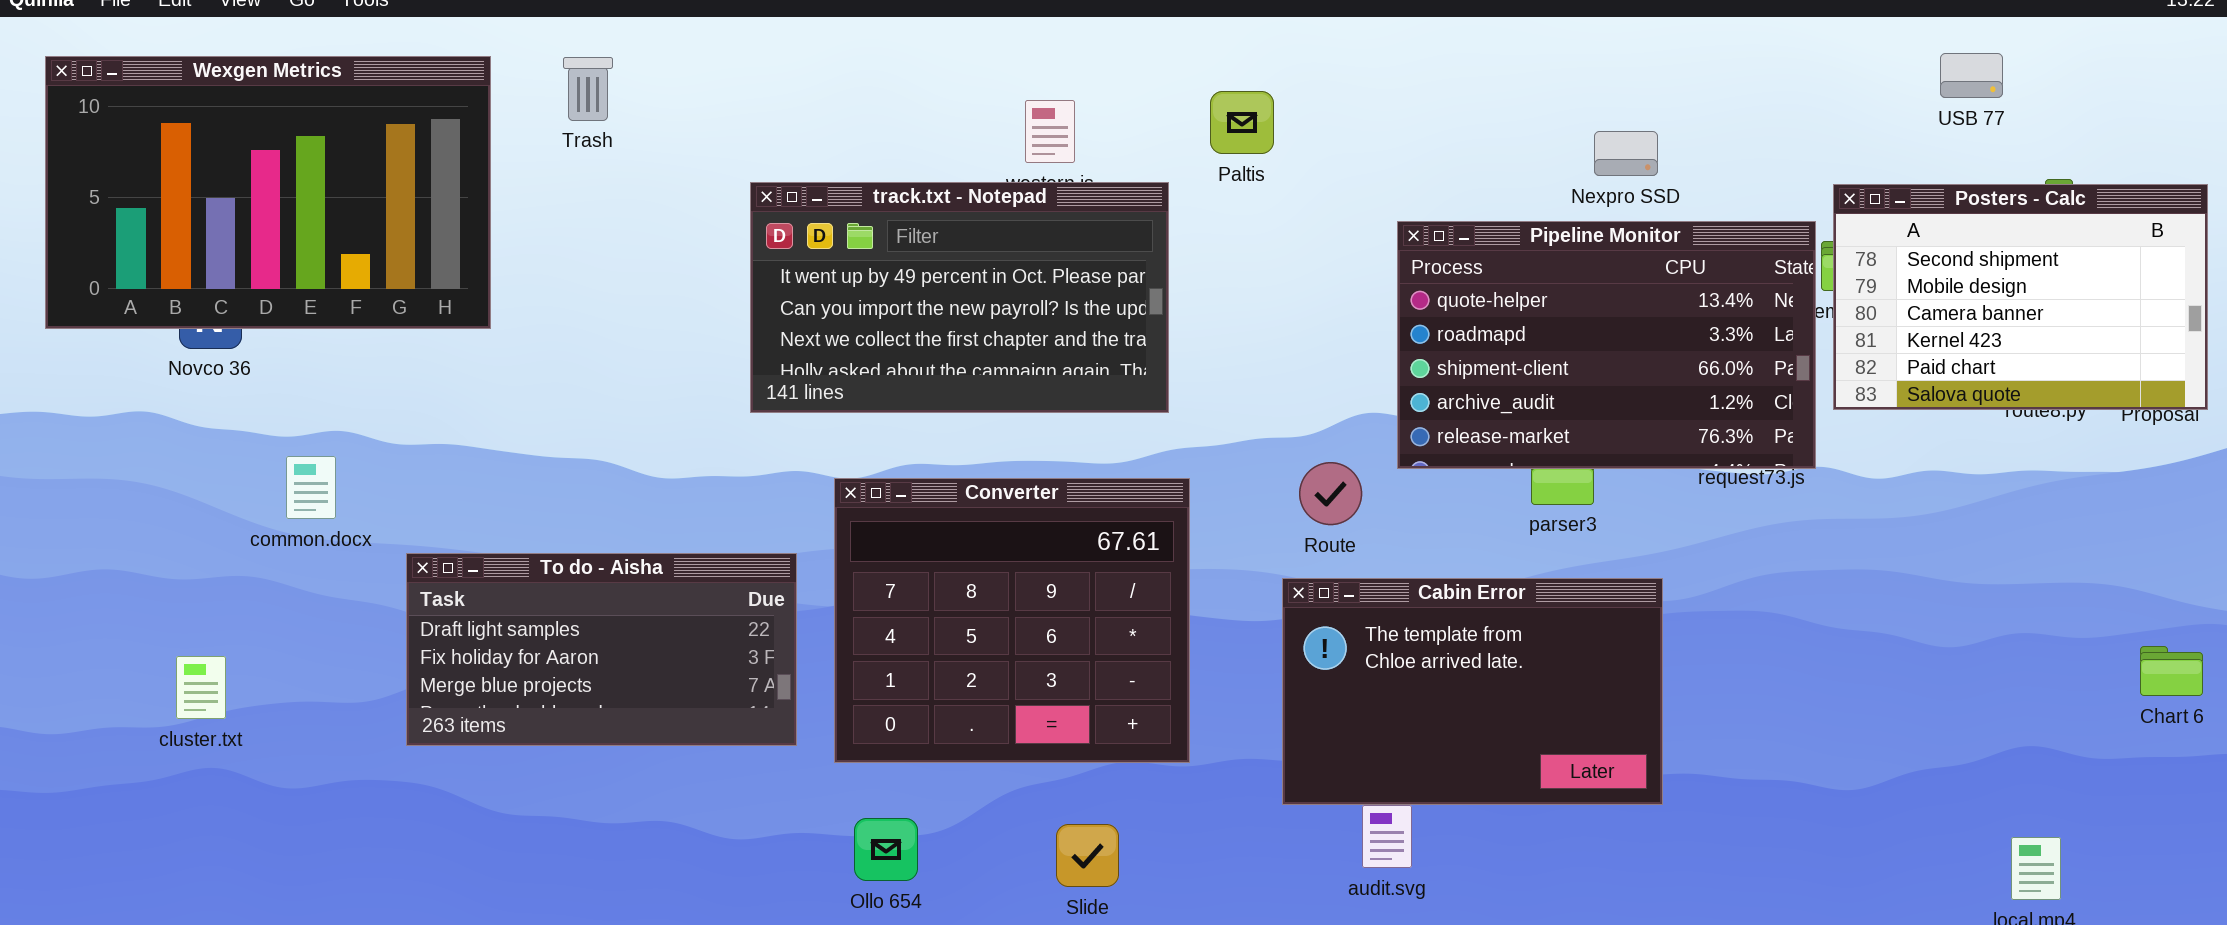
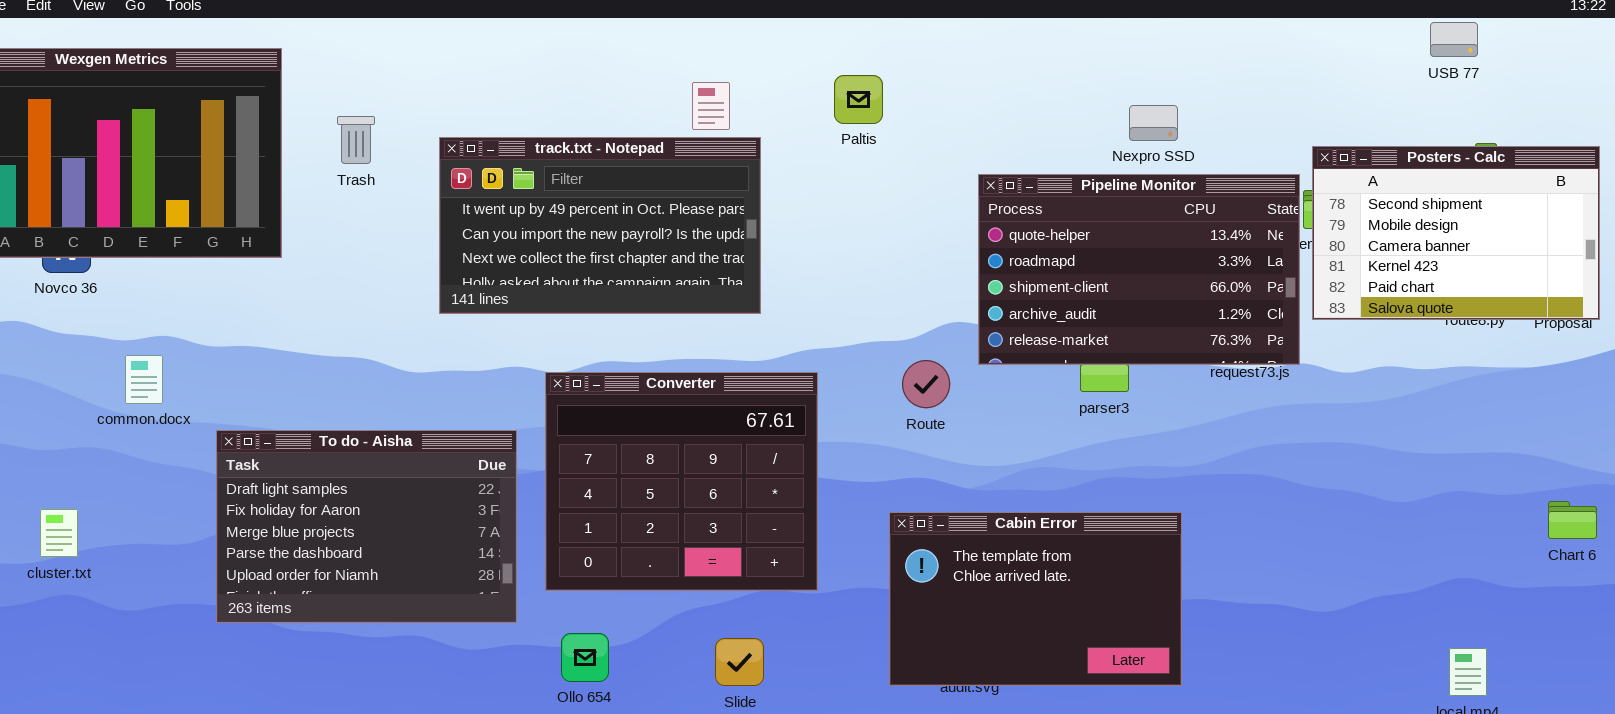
USB 77: [1940,53,2003,98] -> [1430,22,1478,57], moved
Trash: [563,57,613,121] -> [337,116,375,164], moved
track.txt - Notepad: [750,182,1169,413] -> [439,137,761,314], moved
To do - Aisha: [406,553,797,746] -> [216,430,517,623], resized
Cabin Error: [1282,578,1663,805] -> [889,512,1182,686], moved

